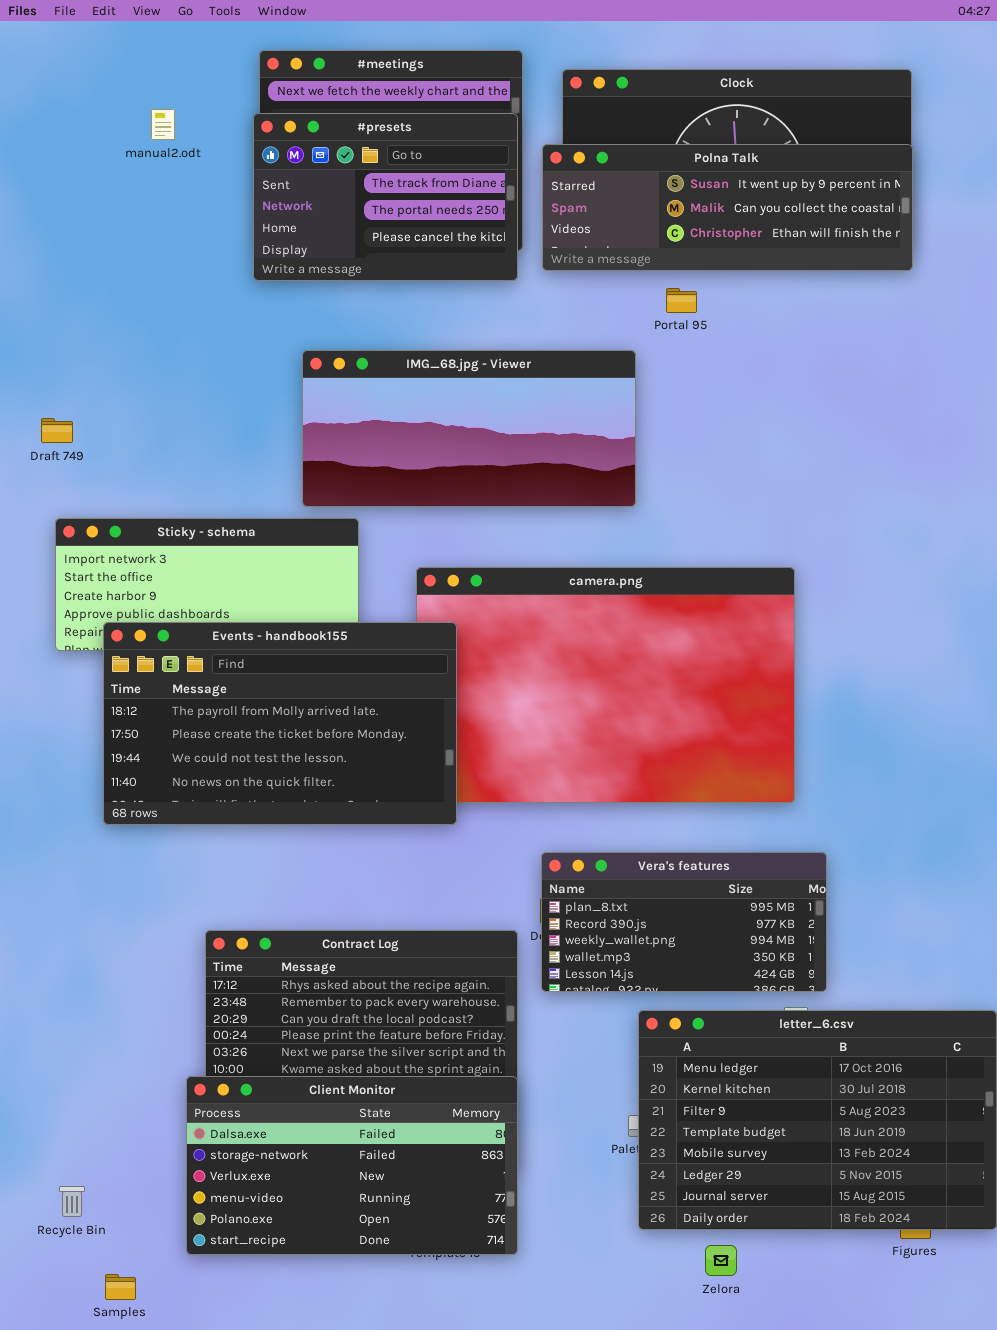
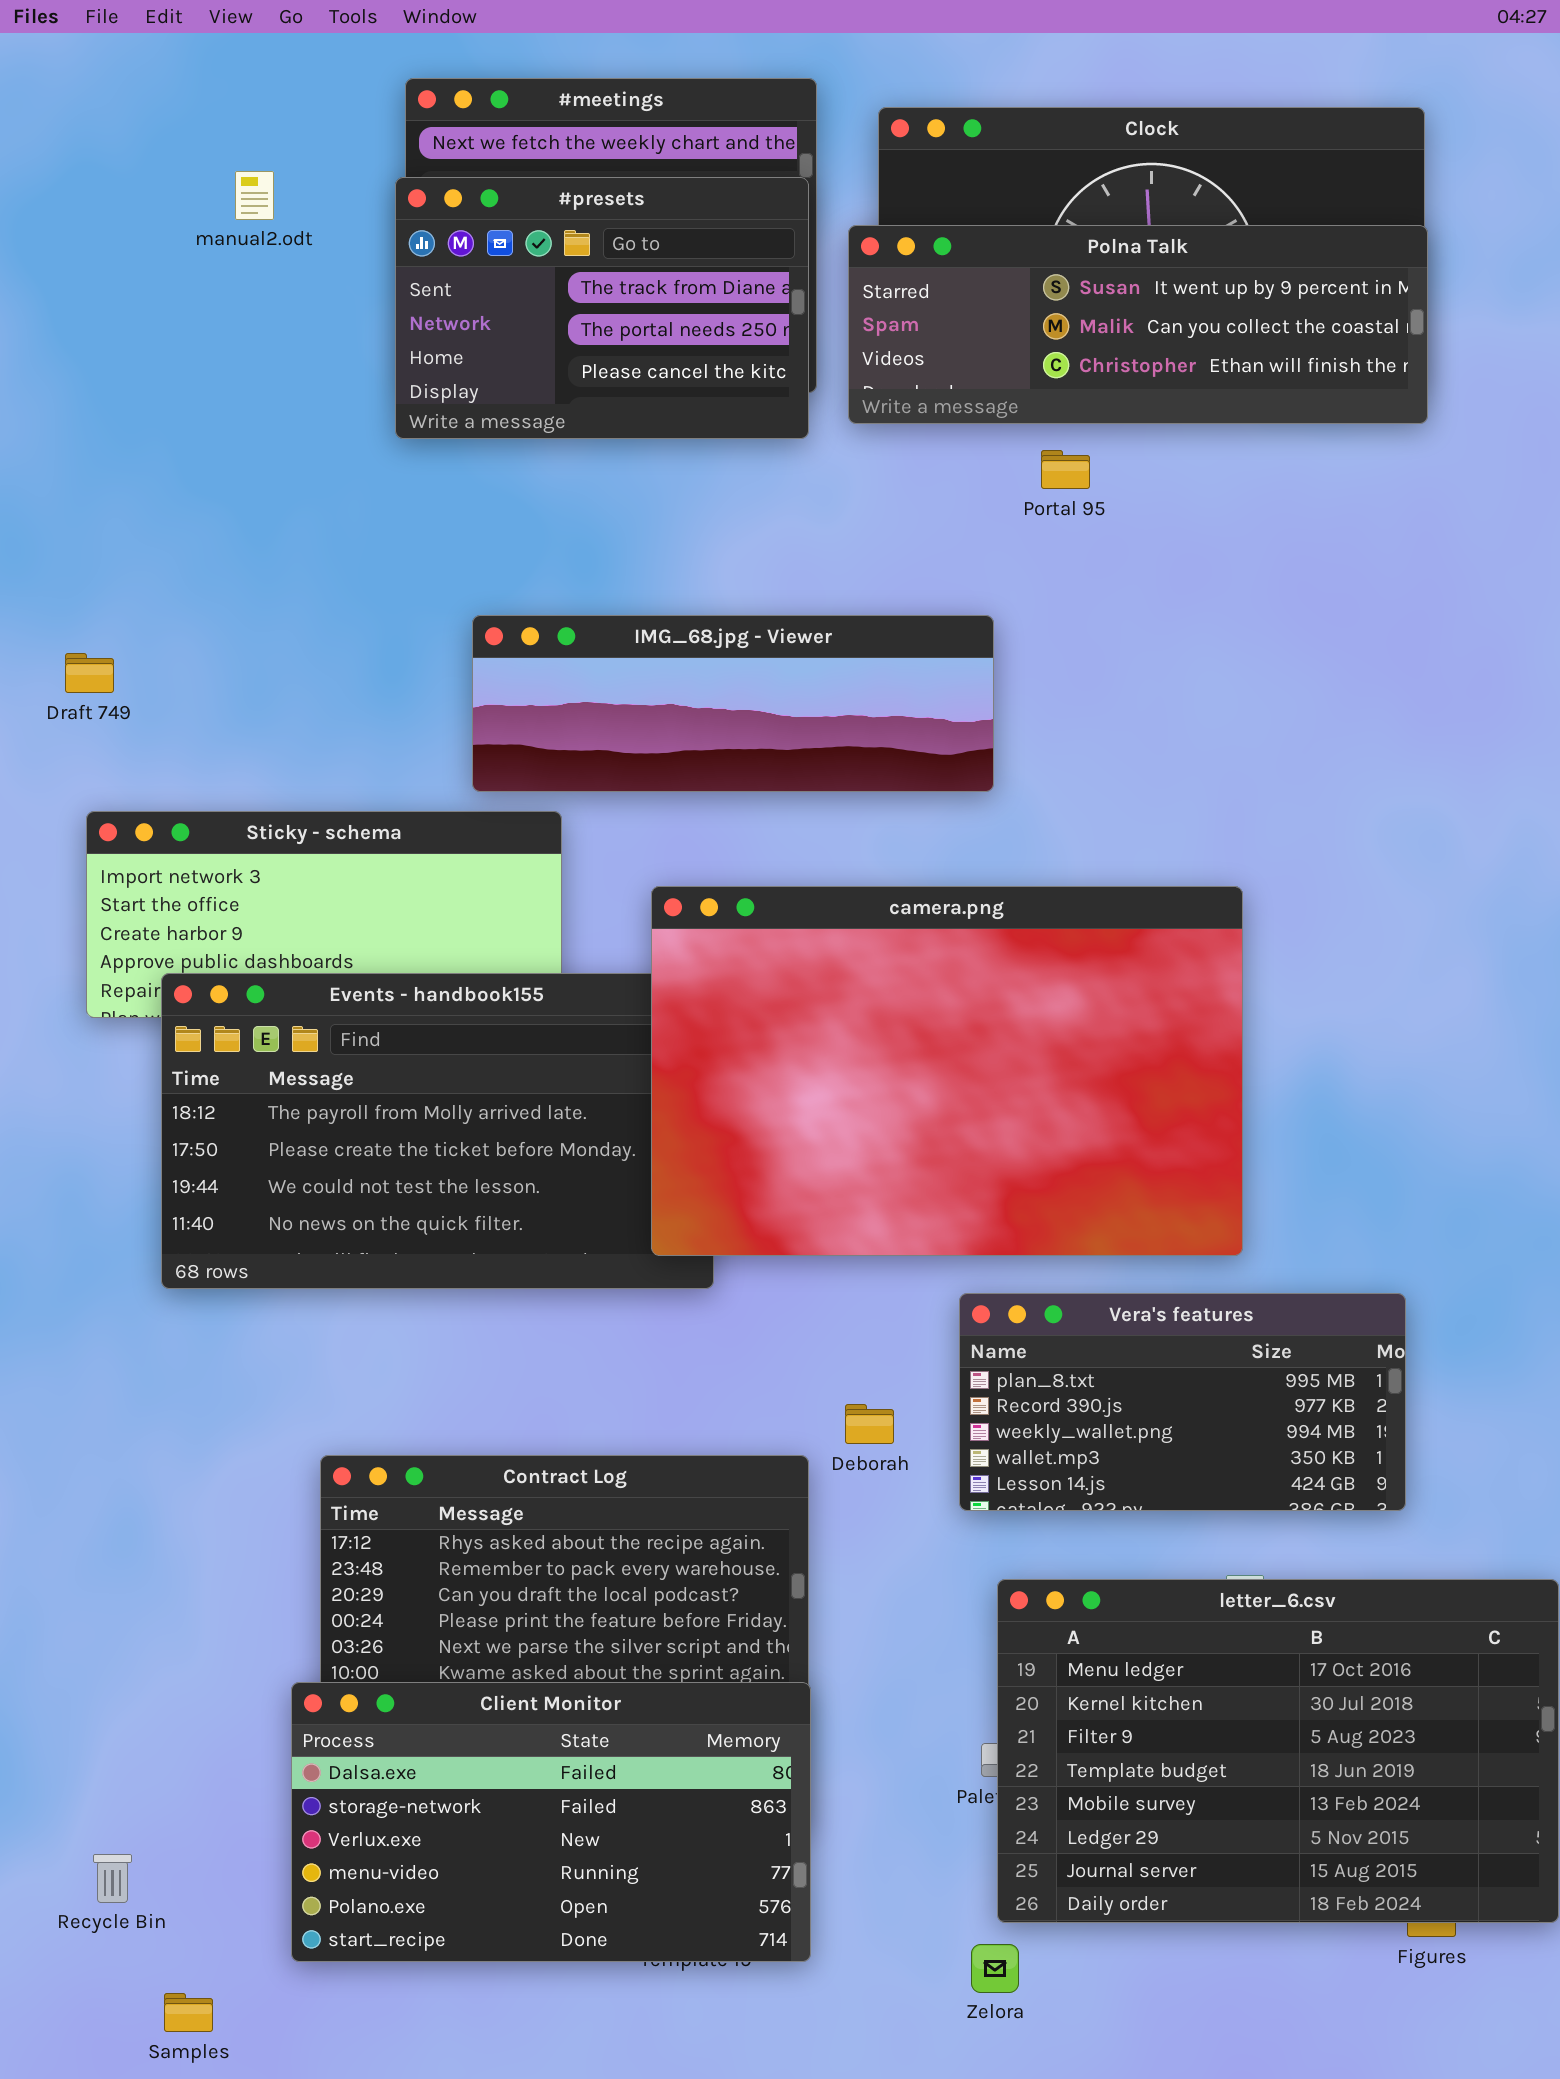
IMG_68.jpg - Viewer: [302,350,636,507] -> [472,615,994,792], resized
camera.png: [416,567,795,803] -> [651,886,1243,1256], raised
Vera's features: [541,852,827,992] -> [959,1293,1406,1511], moved
Zelora: [705,1245,737,1276] -> [971,1944,1019,1993], moved

